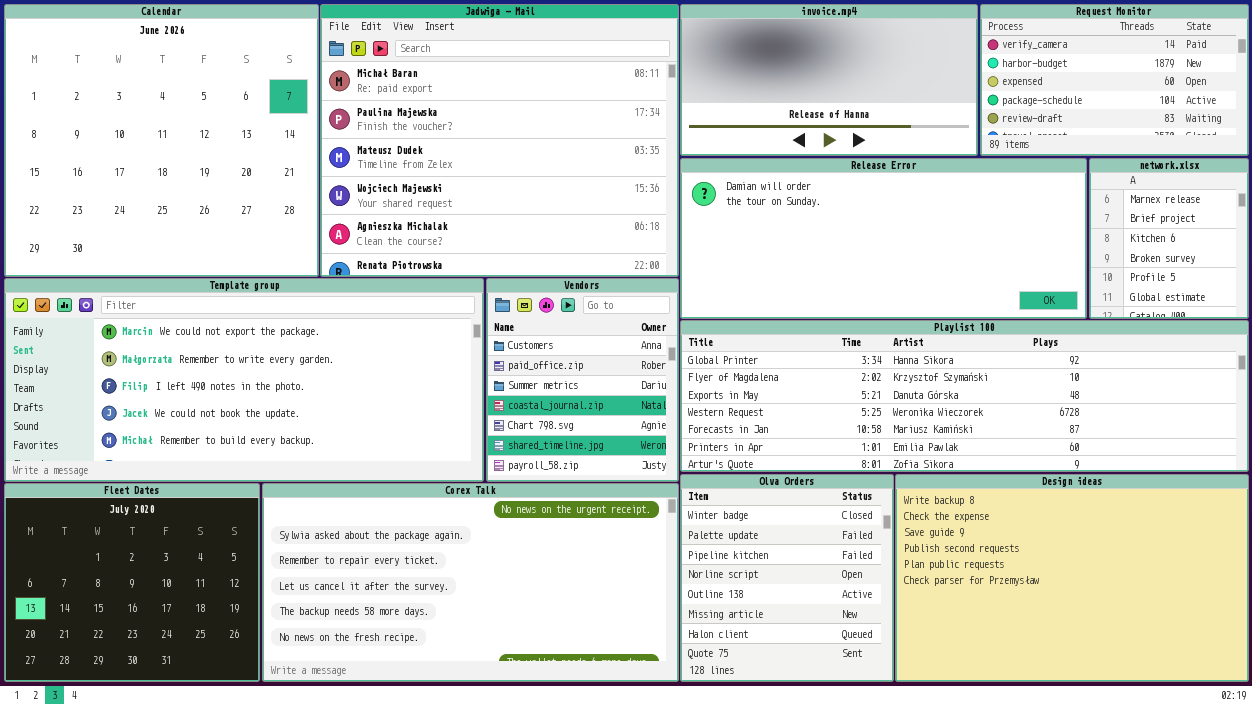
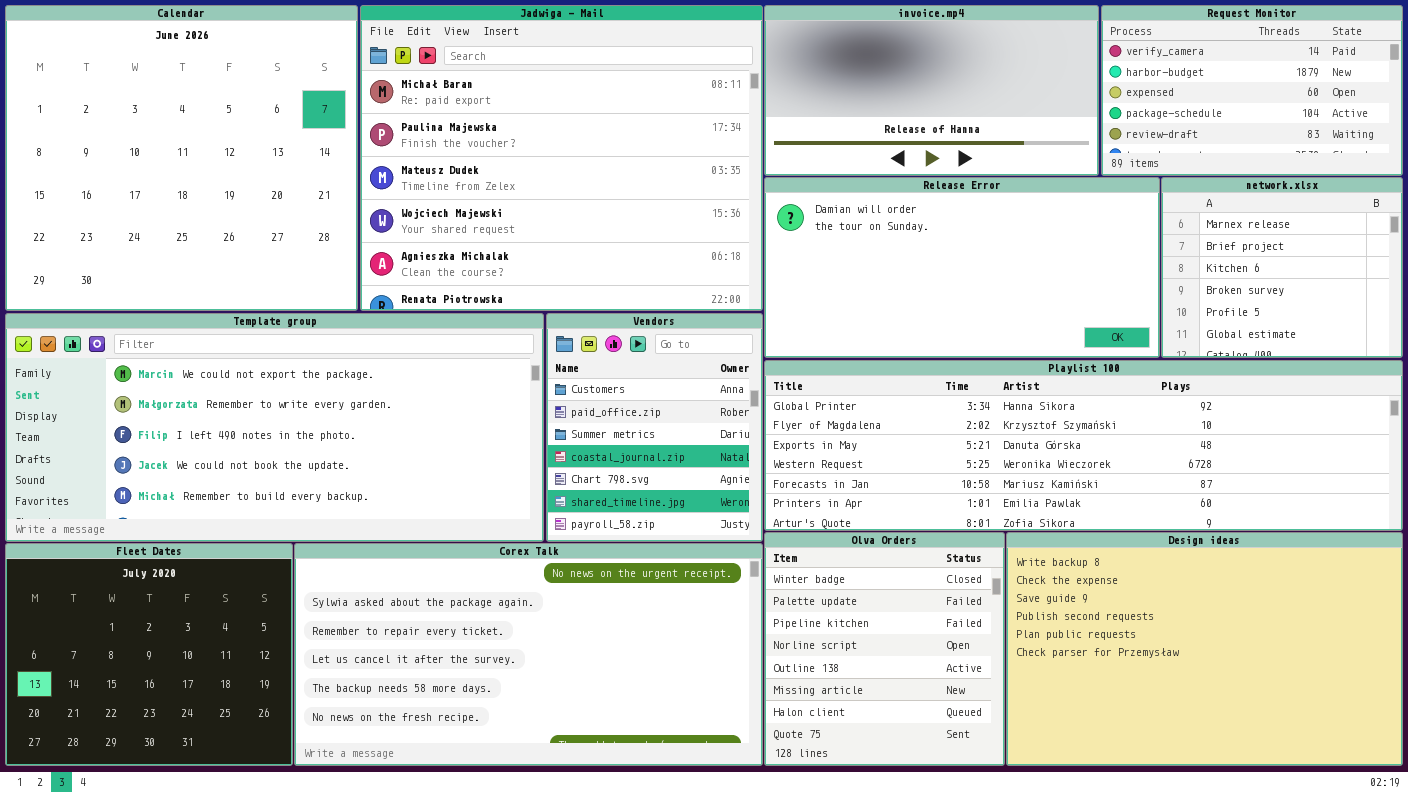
Release Error: [680,158,1087,319] -> [764,177,1160,358], resized
network.xlsx: [1089,158,1249,319] -> [1161,177,1403,358], resized

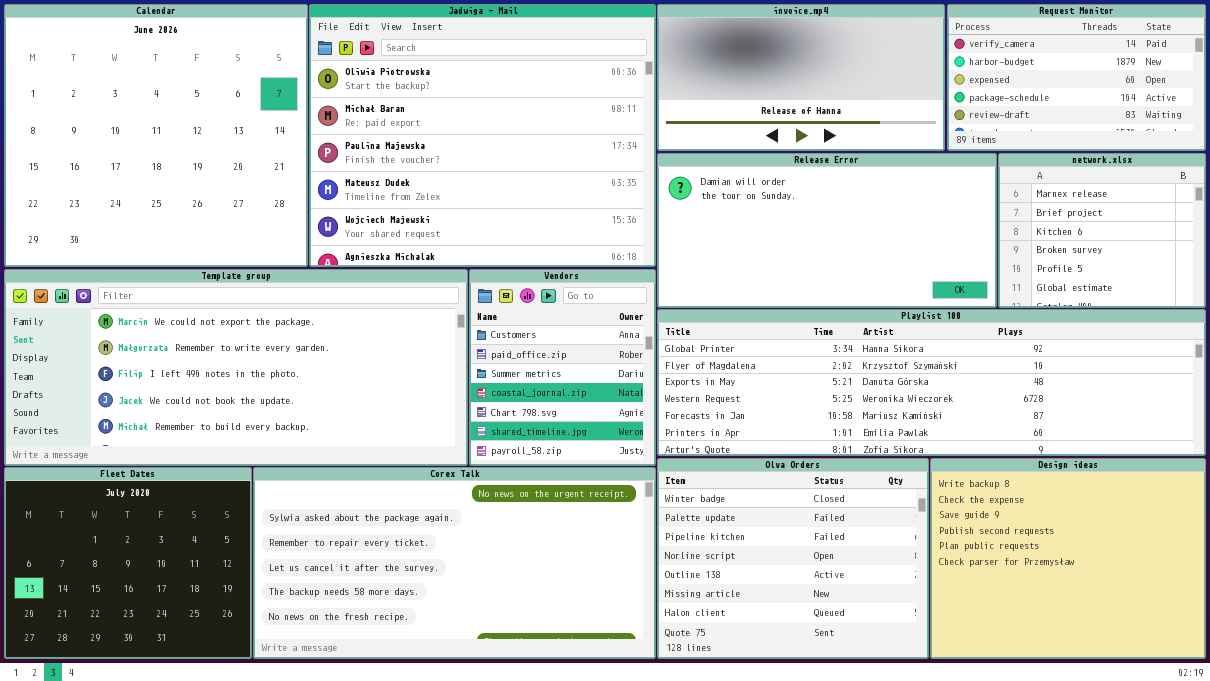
Jadwiga - Mail: [360,5,763,311] -> [309,4,656,267], scrolled up 1 row
Olva Orders: [764,532,1005,766] -> [657,458,929,659], resized
Design ideas: [1006,532,1403,766] -> [930,458,1206,659], resized

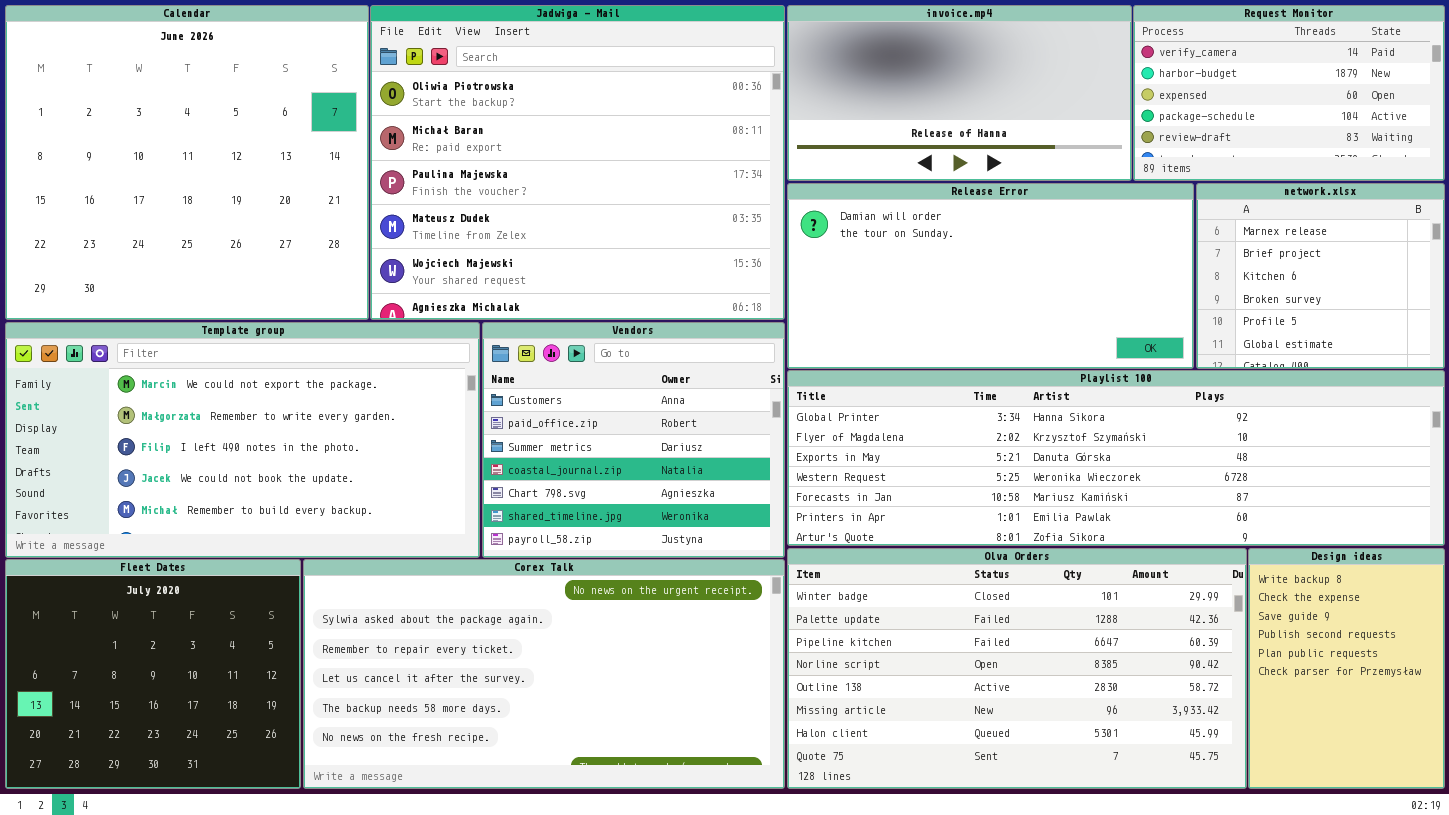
Template group: [4,269,468,466] -> [5,322,480,558], resized
Vendors: [469,269,656,466] -> [482,322,785,558], resized
Olva Orders: [657,458,929,659] -> [787,548,1247,789], resized
Design ideas: [930,458,1206,659] -> [1248,548,1445,789], resized

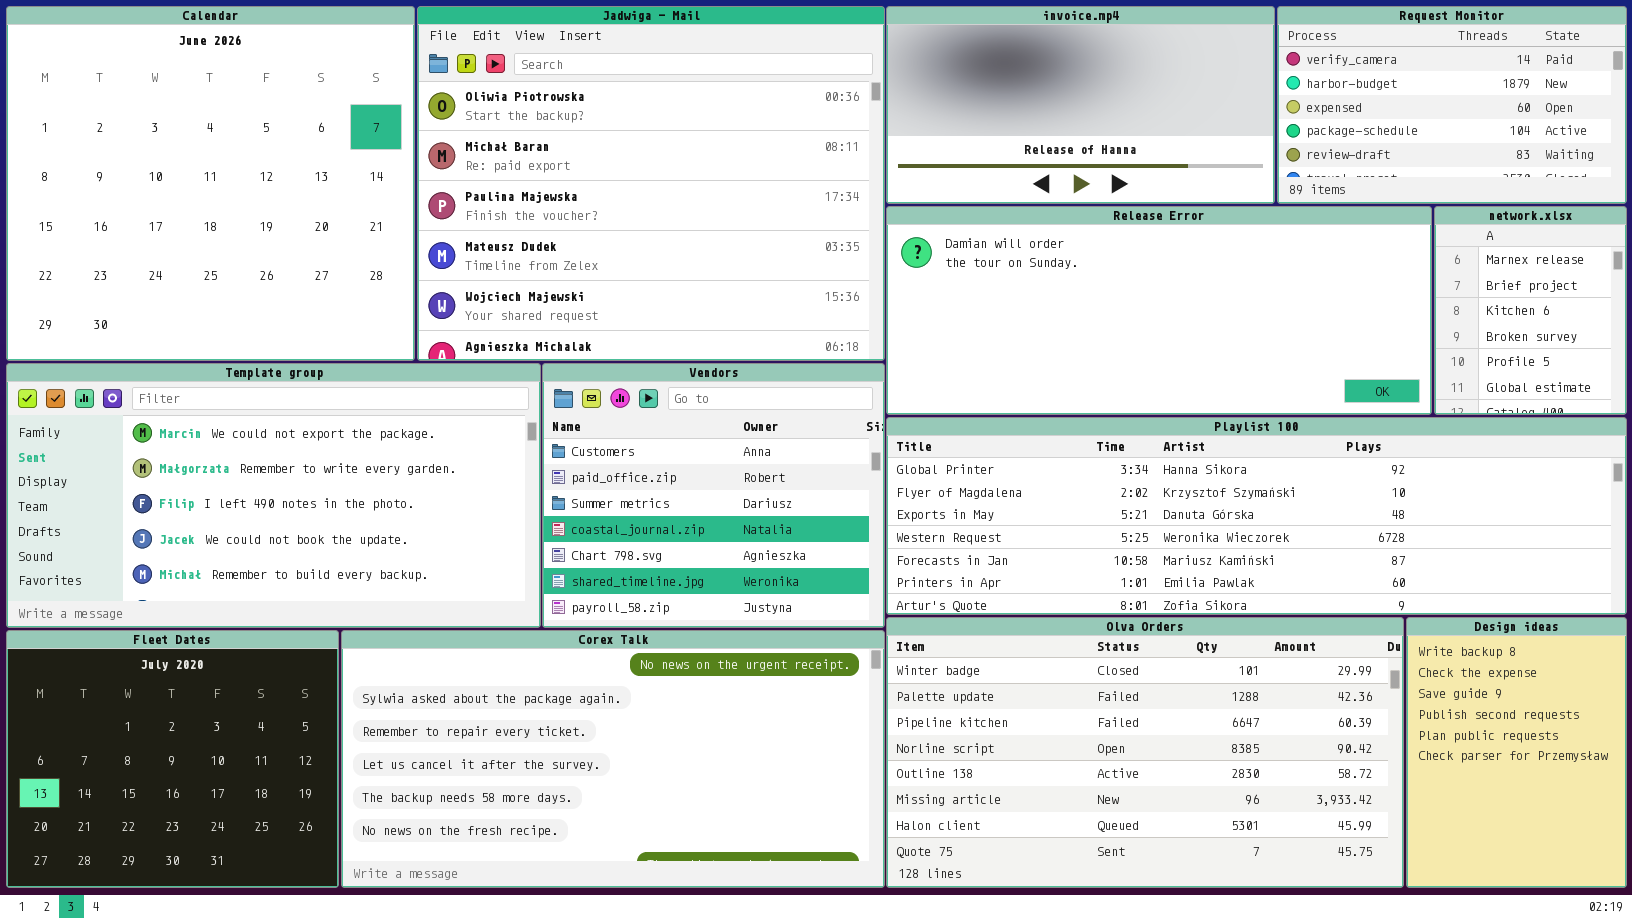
Release Error: [787,183,1194,369] -> [886,206,1432,415], resized
network.xlsx: [1196,183,1445,369] -> [1434,206,1627,415], resized

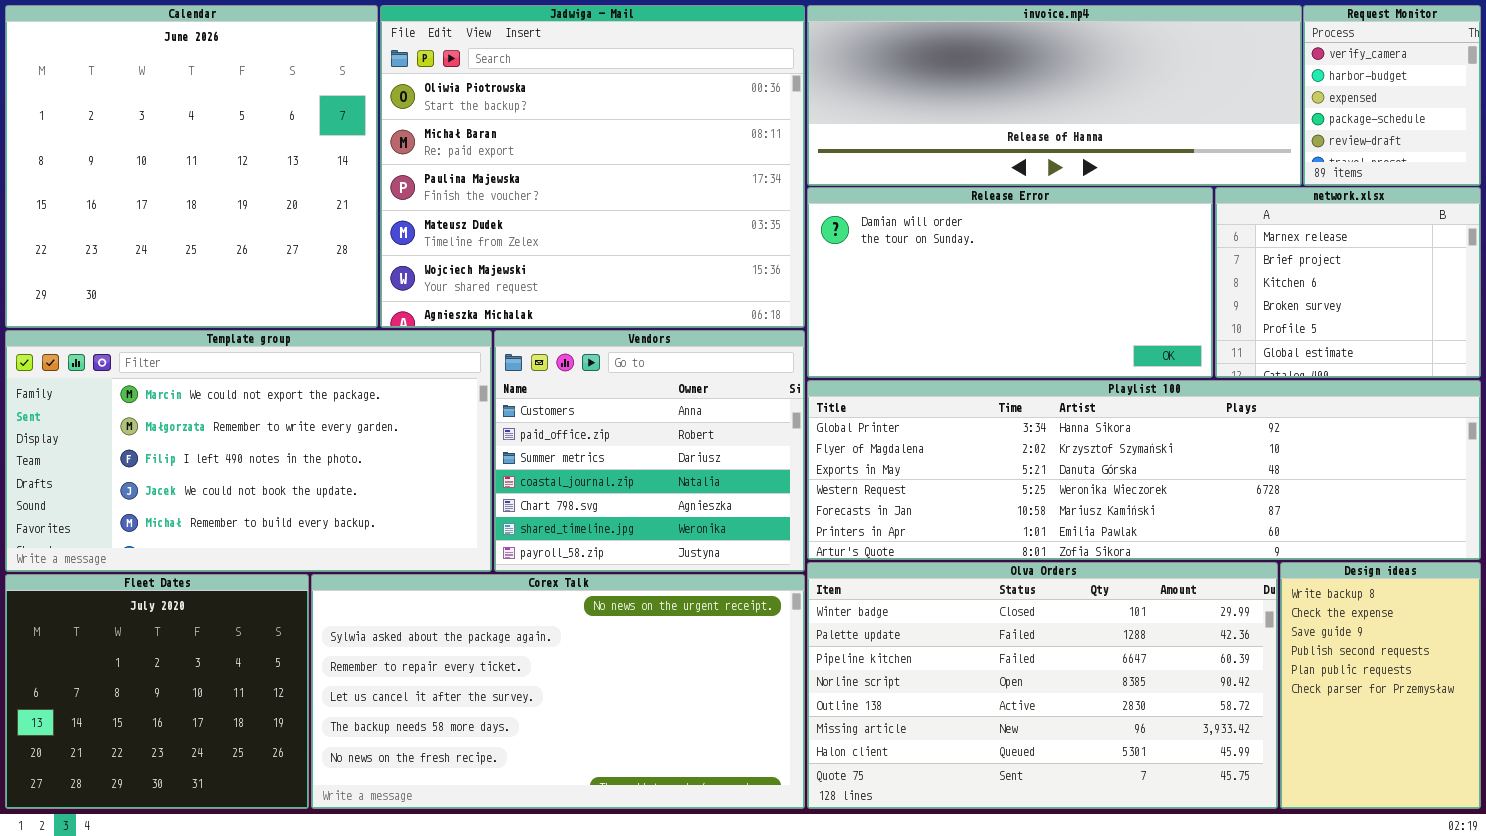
invoice.mp4: [886,6,1275,204] -> [807,5,1302,186], resized
Request Monitor: [1277,6,1627,204] -> [1303,5,1481,186], resized
Release Error: [886,206,1432,415] -> [807,187,1213,378], resized
network.xlsx: [1434,206,1627,415] -> [1215,187,1481,378], resized

